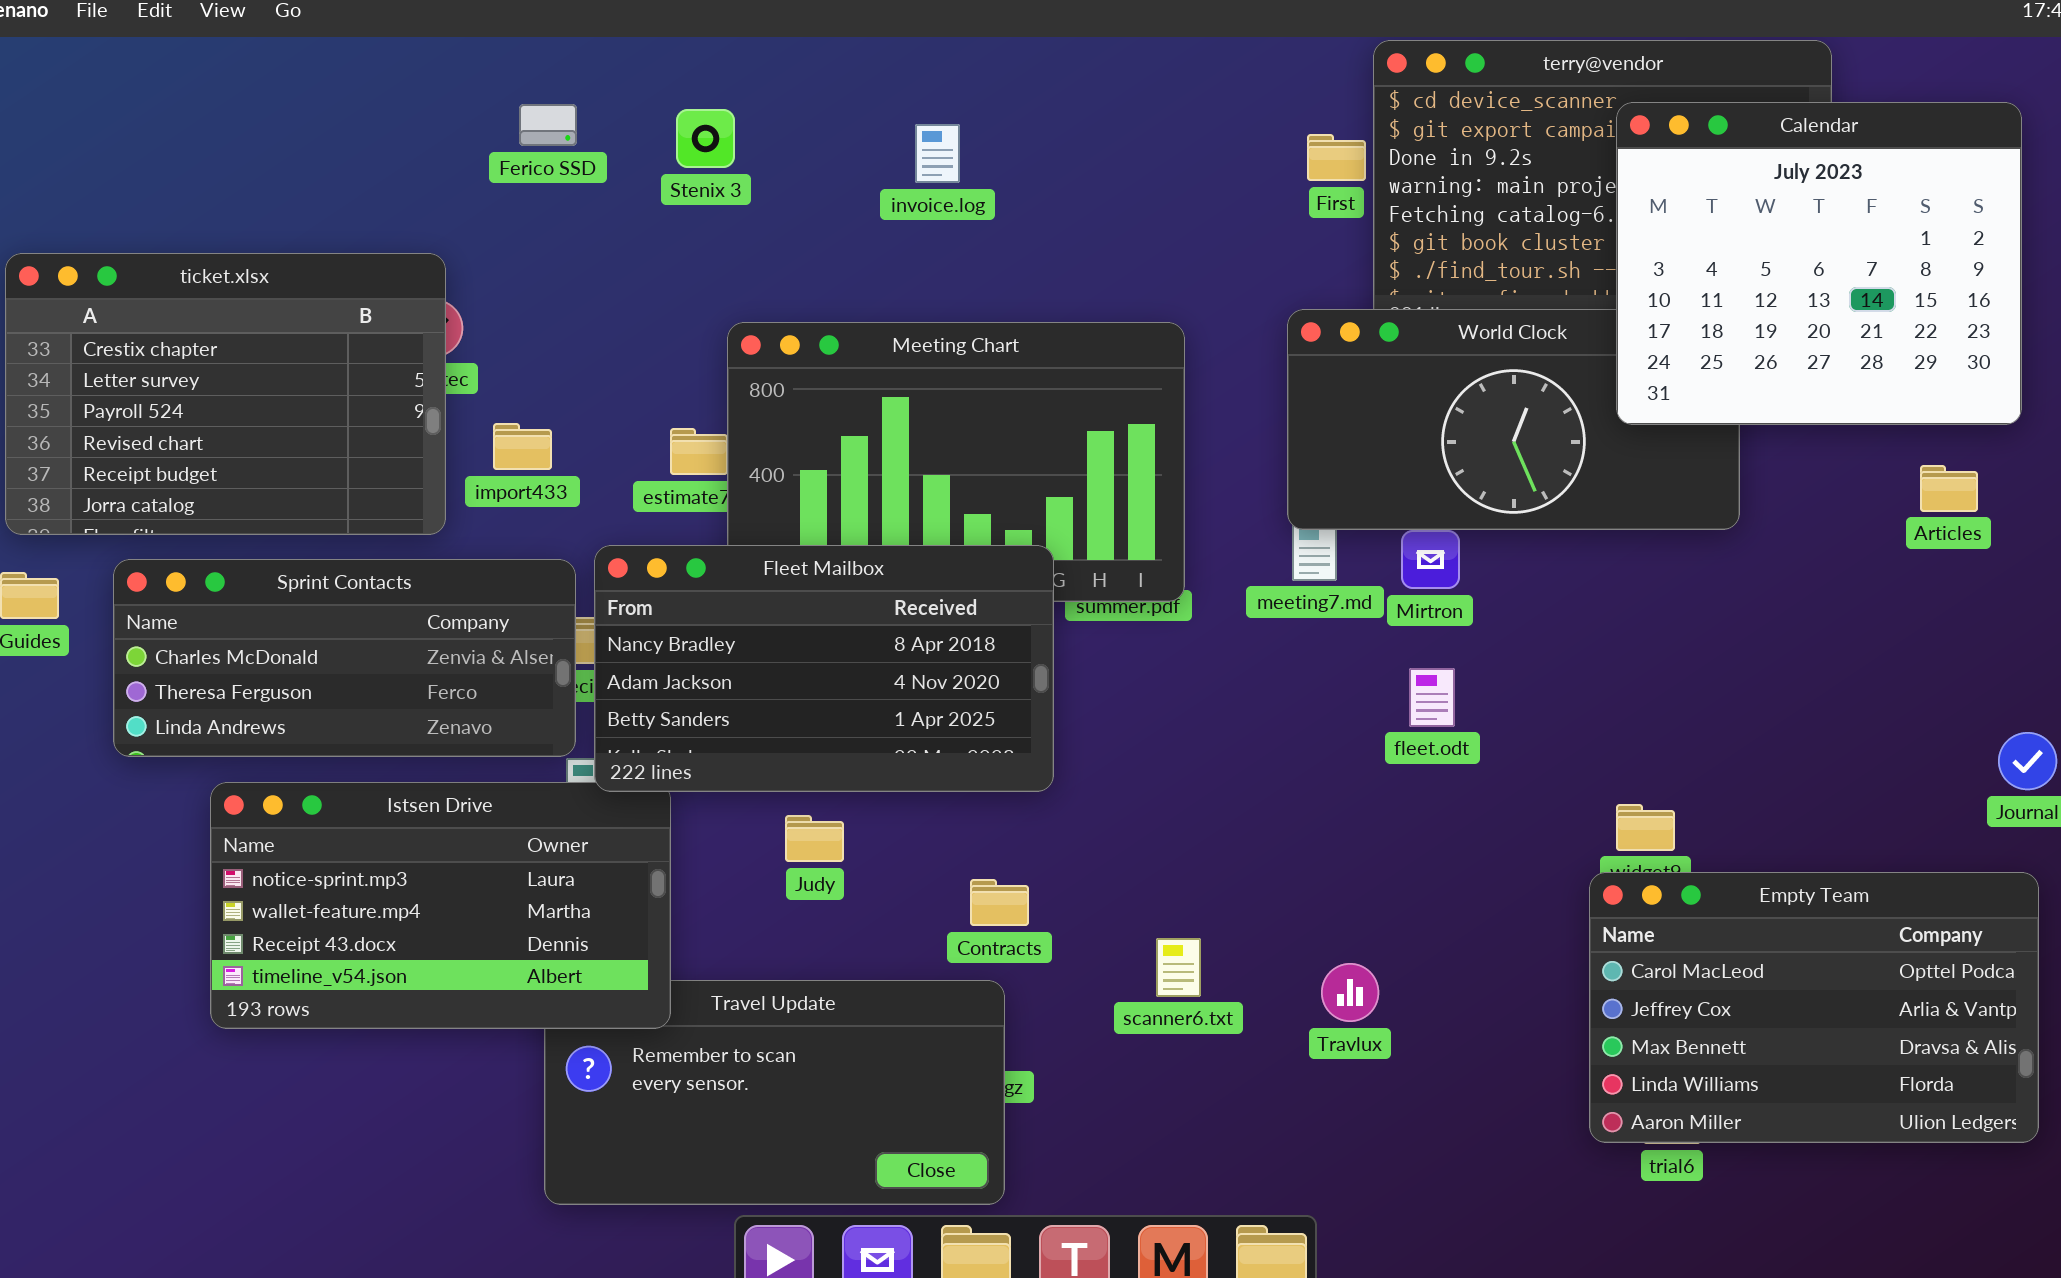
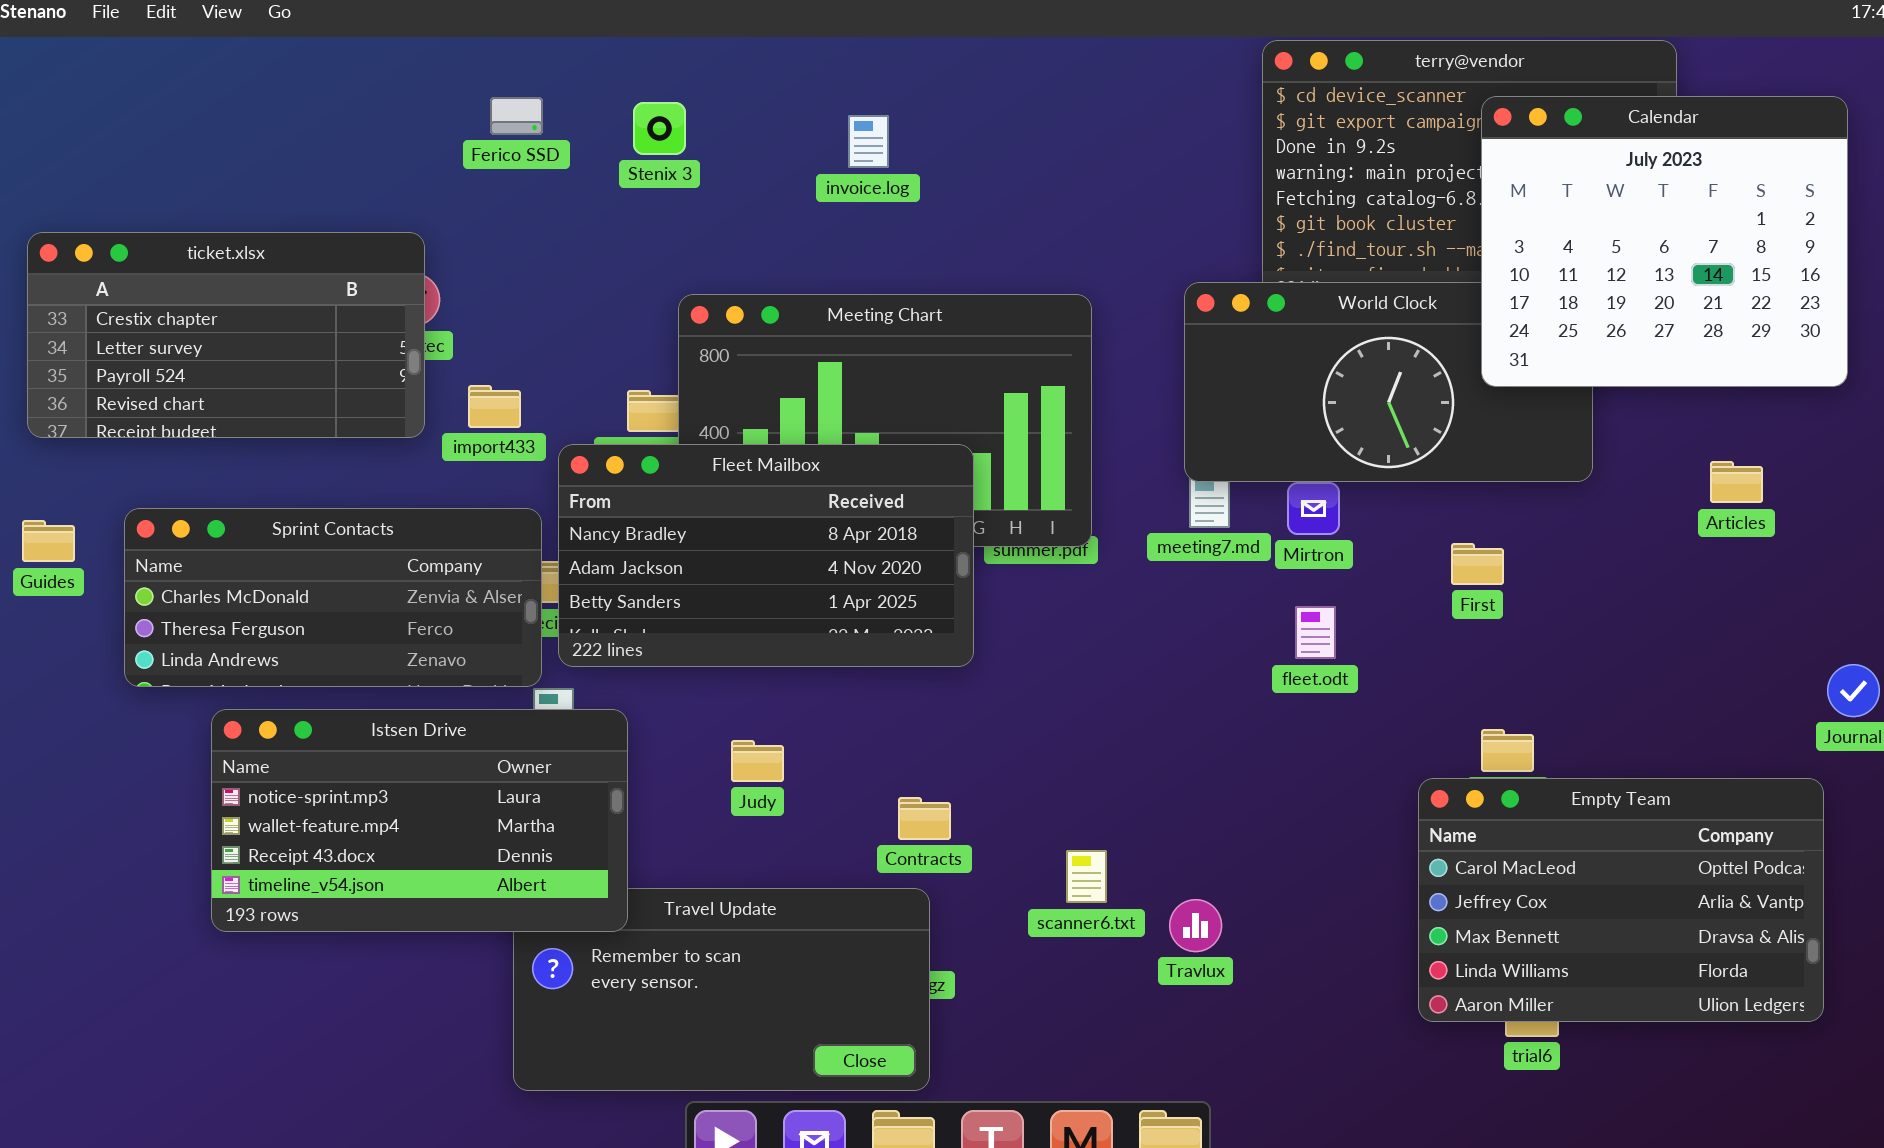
First: [1307,134,1366,181] -> [1451,543,1504,585], moved
ticket.xlsx: [5,253,446,535] -> [27,232,425,438], resized
Articles: [1920,465,1978,512] -> [1710,461,1763,503], moved
Fleet Mailbox: [594,545,1054,792] -> [558,444,974,667], moved
Empty Team: [1589,872,2039,1143] -> [1418,778,1824,1022], moved
Travlux: [1321,963,1379,1022] -> [1169,899,1222,952], moved

